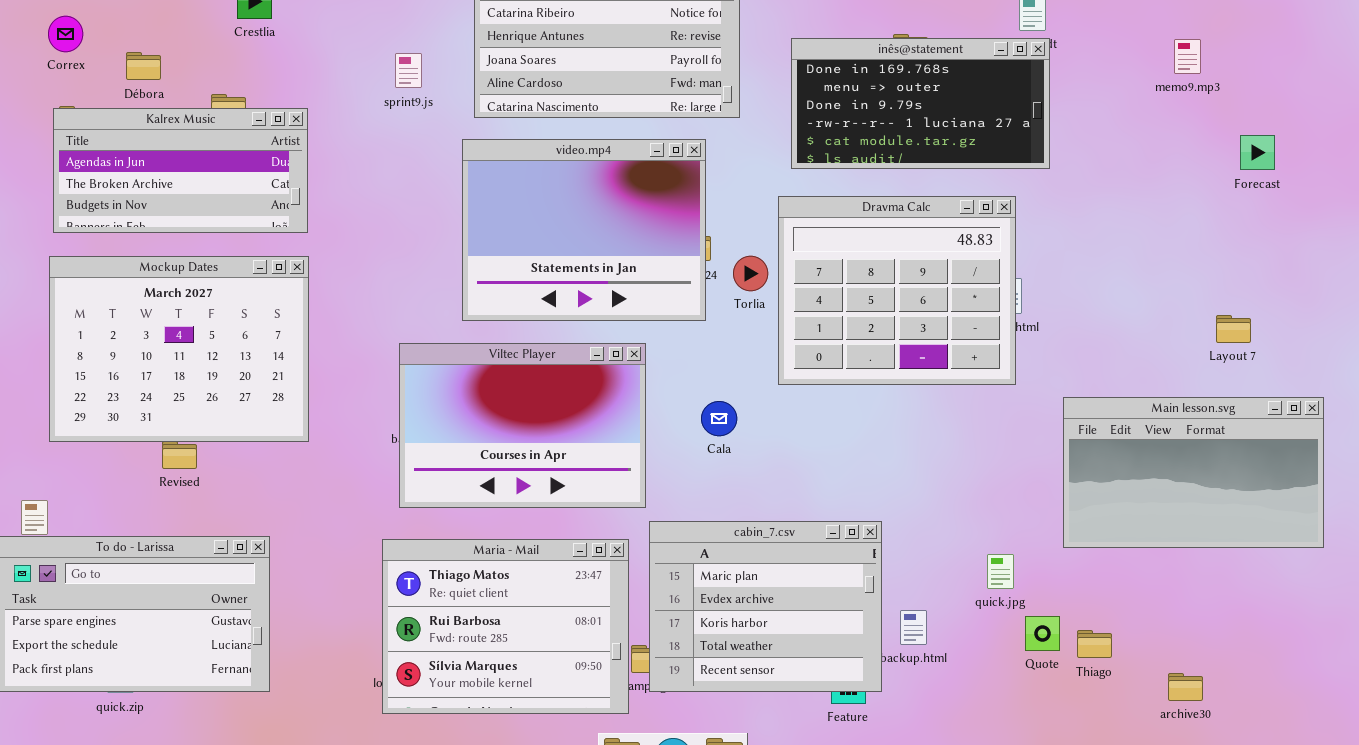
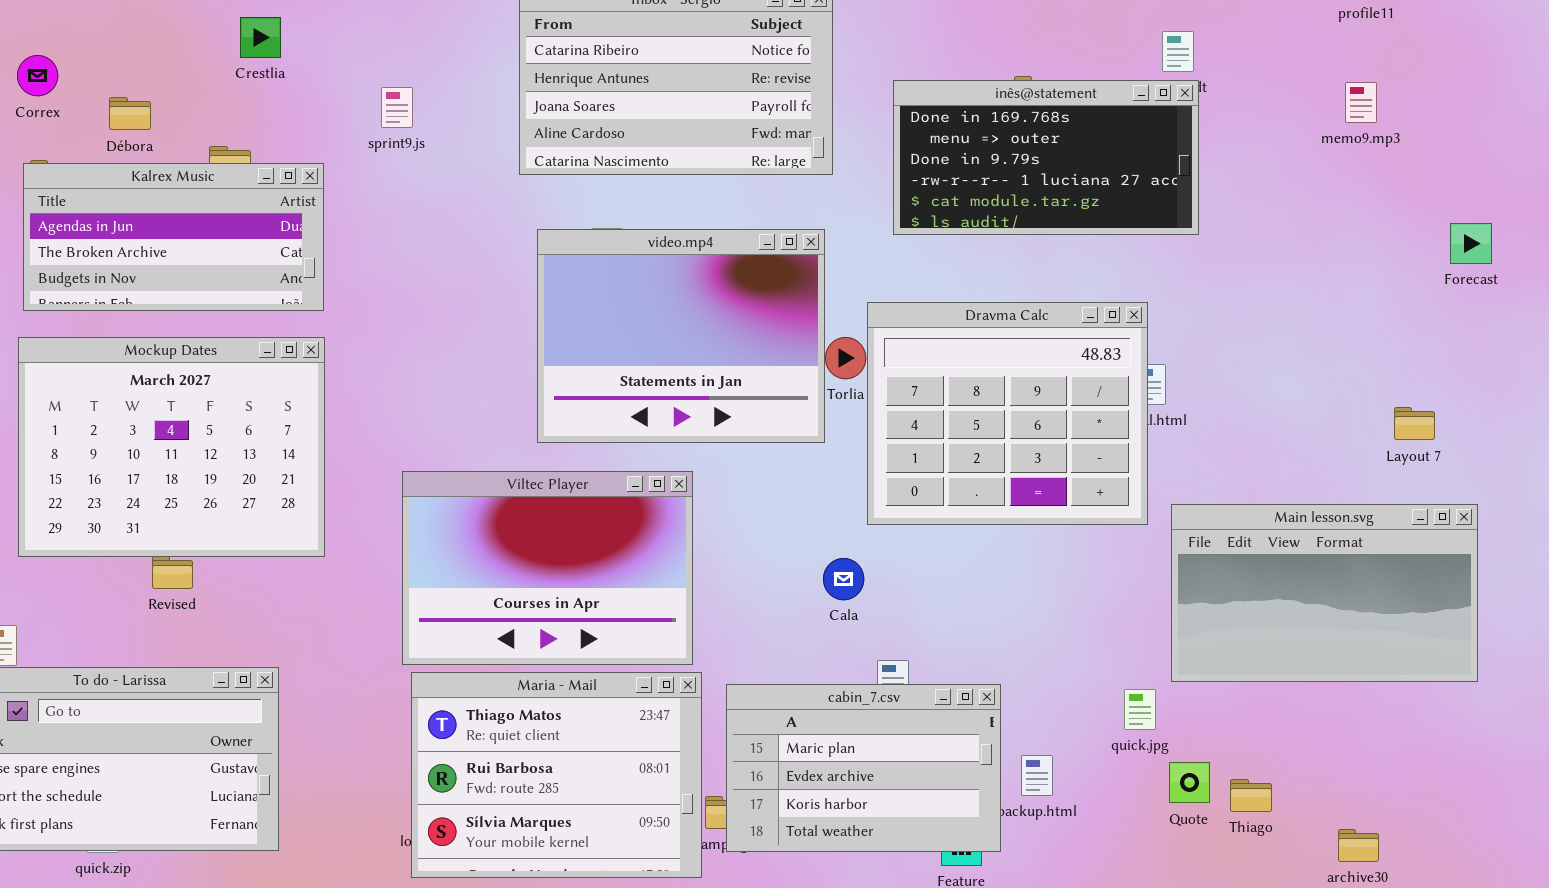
sprint9.js: [395,53,422,88] -> [381,87,413,128], moved
Forecast: [1240,135,1275,170] -> [1450,223,1492,264], moved
video.mp4: [462,139,706,321] -> [537,229,825,443], moved
Dravma Calc: [778,196,1016,385] -> [867,302,1148,525], moved
Viltec Player: [399,343,646,508] -> [402,471,693,665], moved
Main lesson.svg: [1063,397,1324,548] -> [1171,504,1478,682], moved
Cala: [701,401,737,436] -> [823,558,864,600], moved
cabin_7.csv: [649,521,882,692] -> [726,684,1001,852], resized

